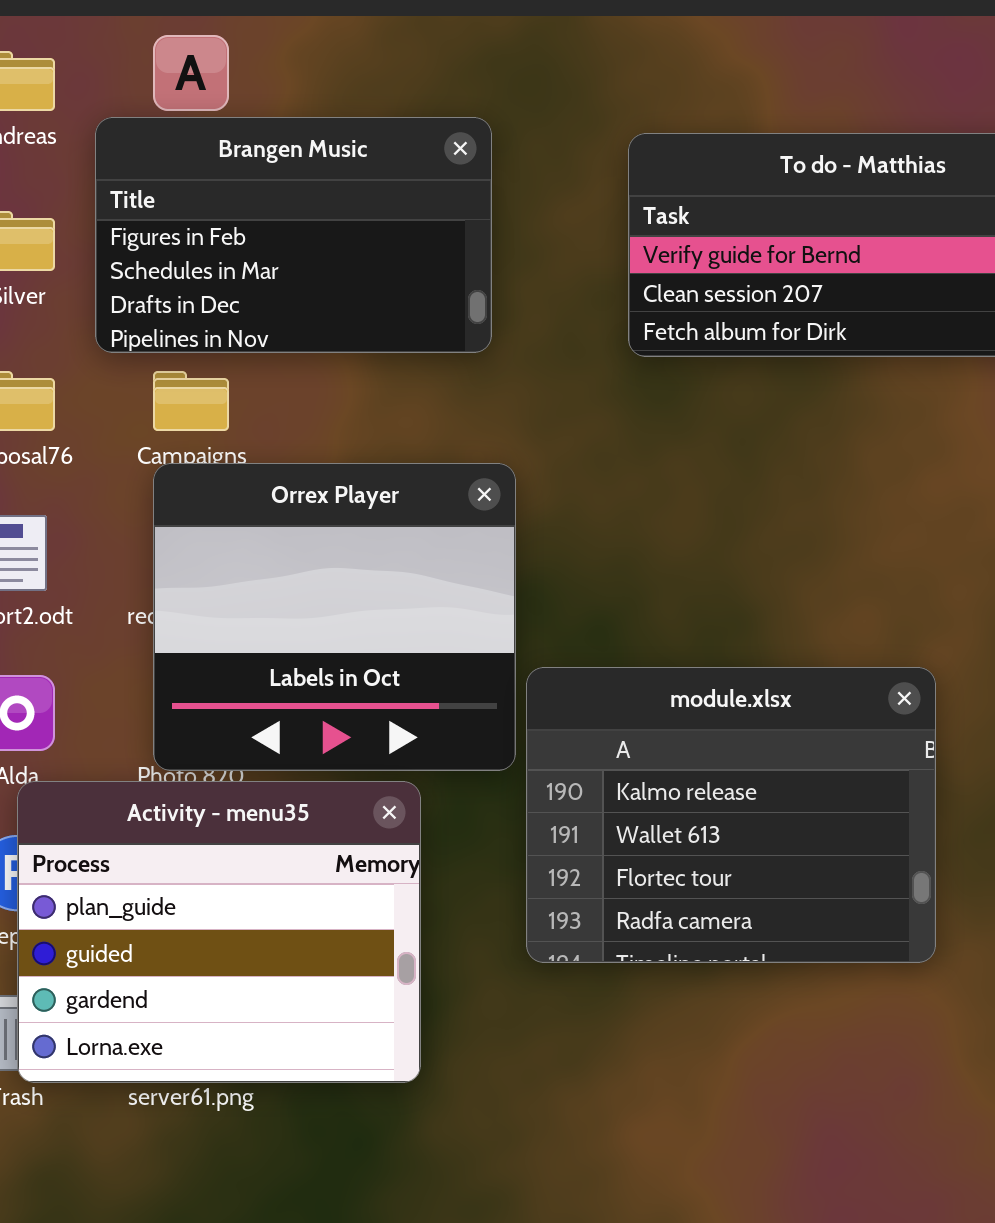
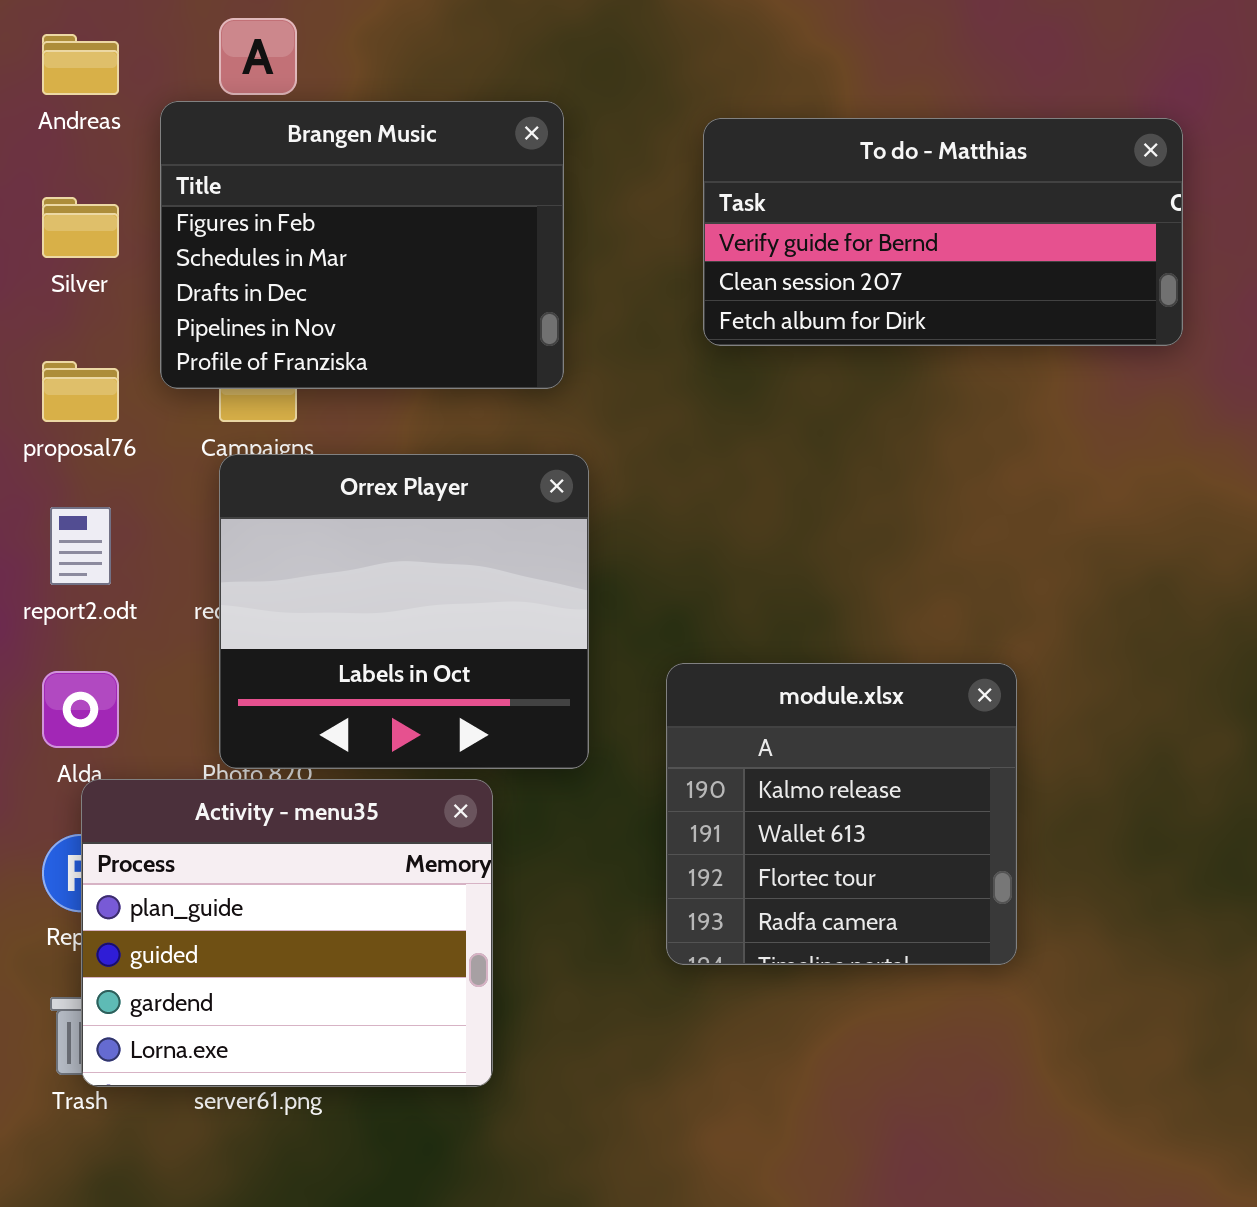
Brangen Music: [95,117,492,353] -> [160,101,564,389], resized
module.xlsx: [526,667,936,963] -> [666,663,1017,965], resized

